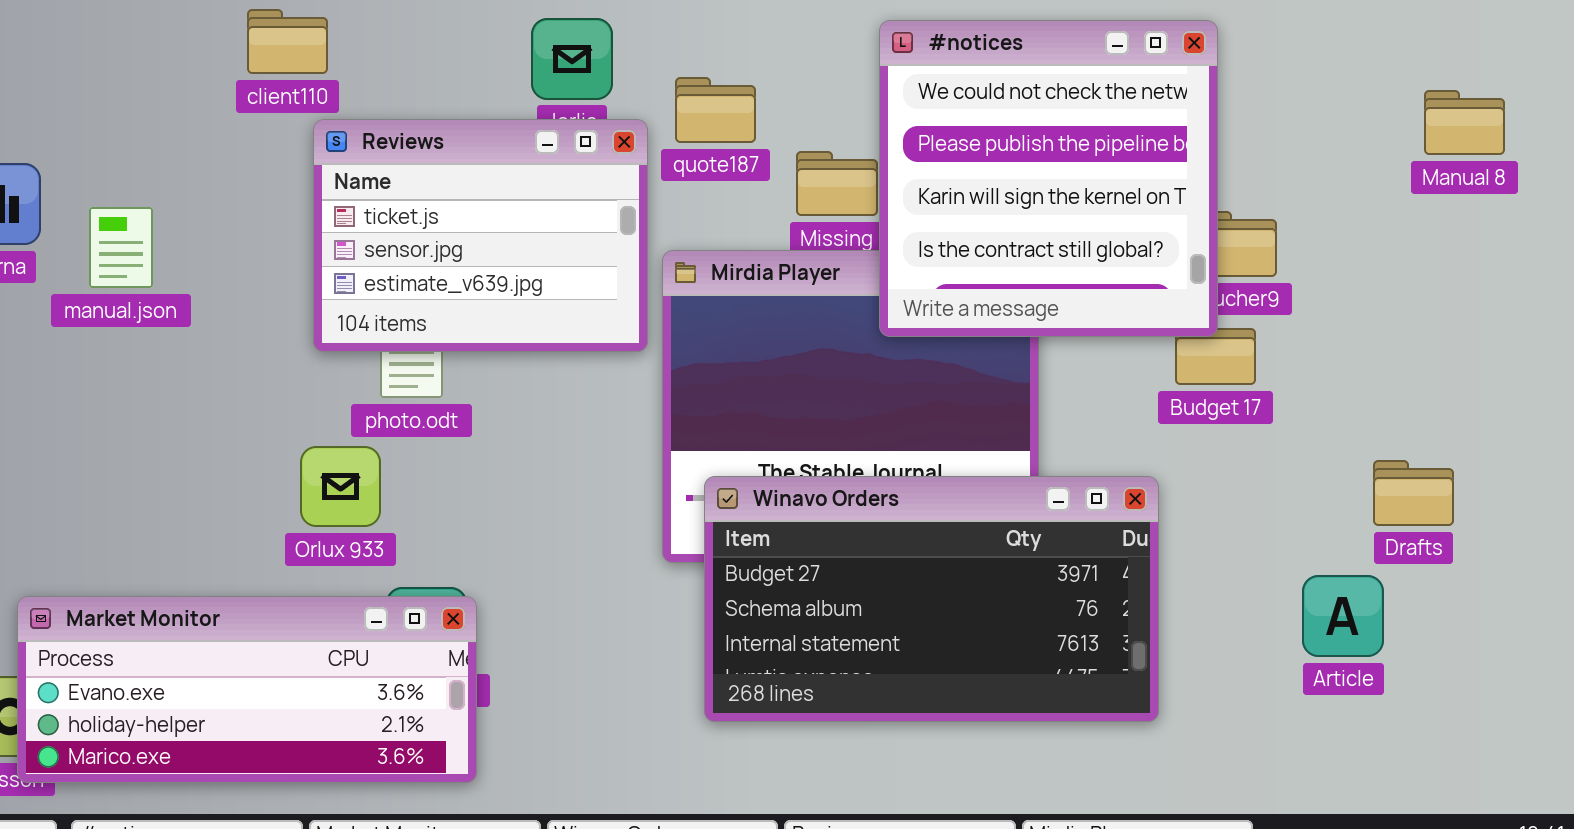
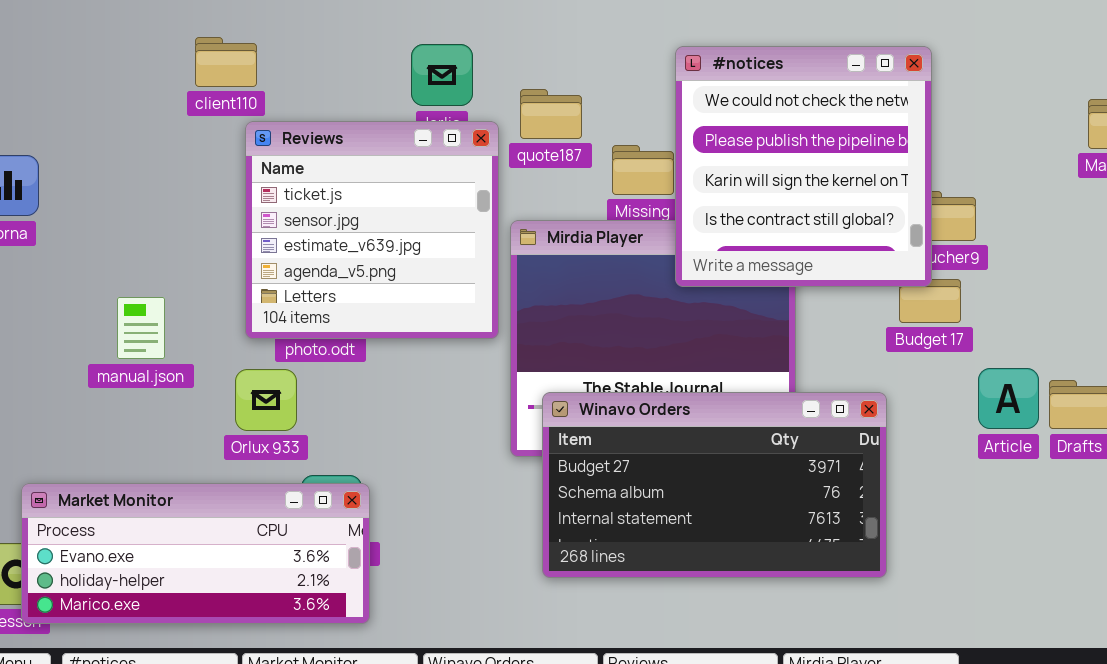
Reviews: [313,119,648,352] -> [245,121,499,339], resized
manual.json: [89,207,153,288] -> [117,297,165,359], moved
Article: [1302,575,1384,657] -> [978,368,1039,429], moved

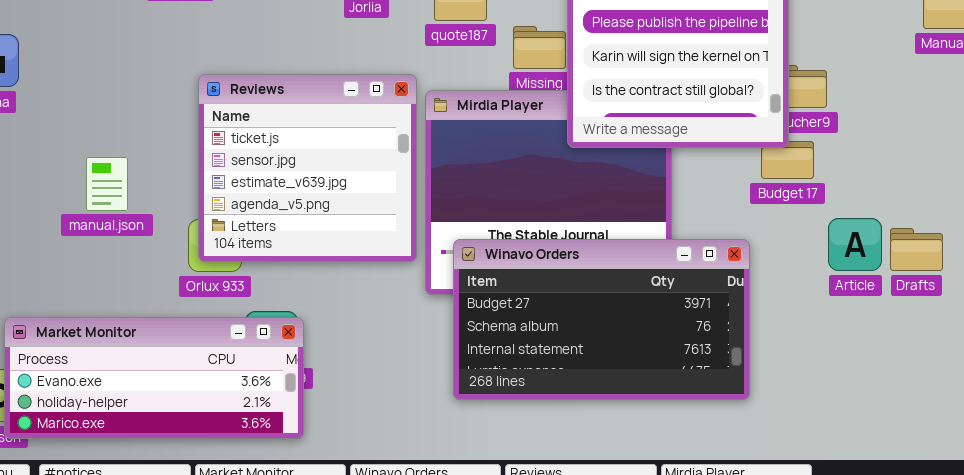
Reviews: [245,121,499,339] -> [198,74,417,262], moved

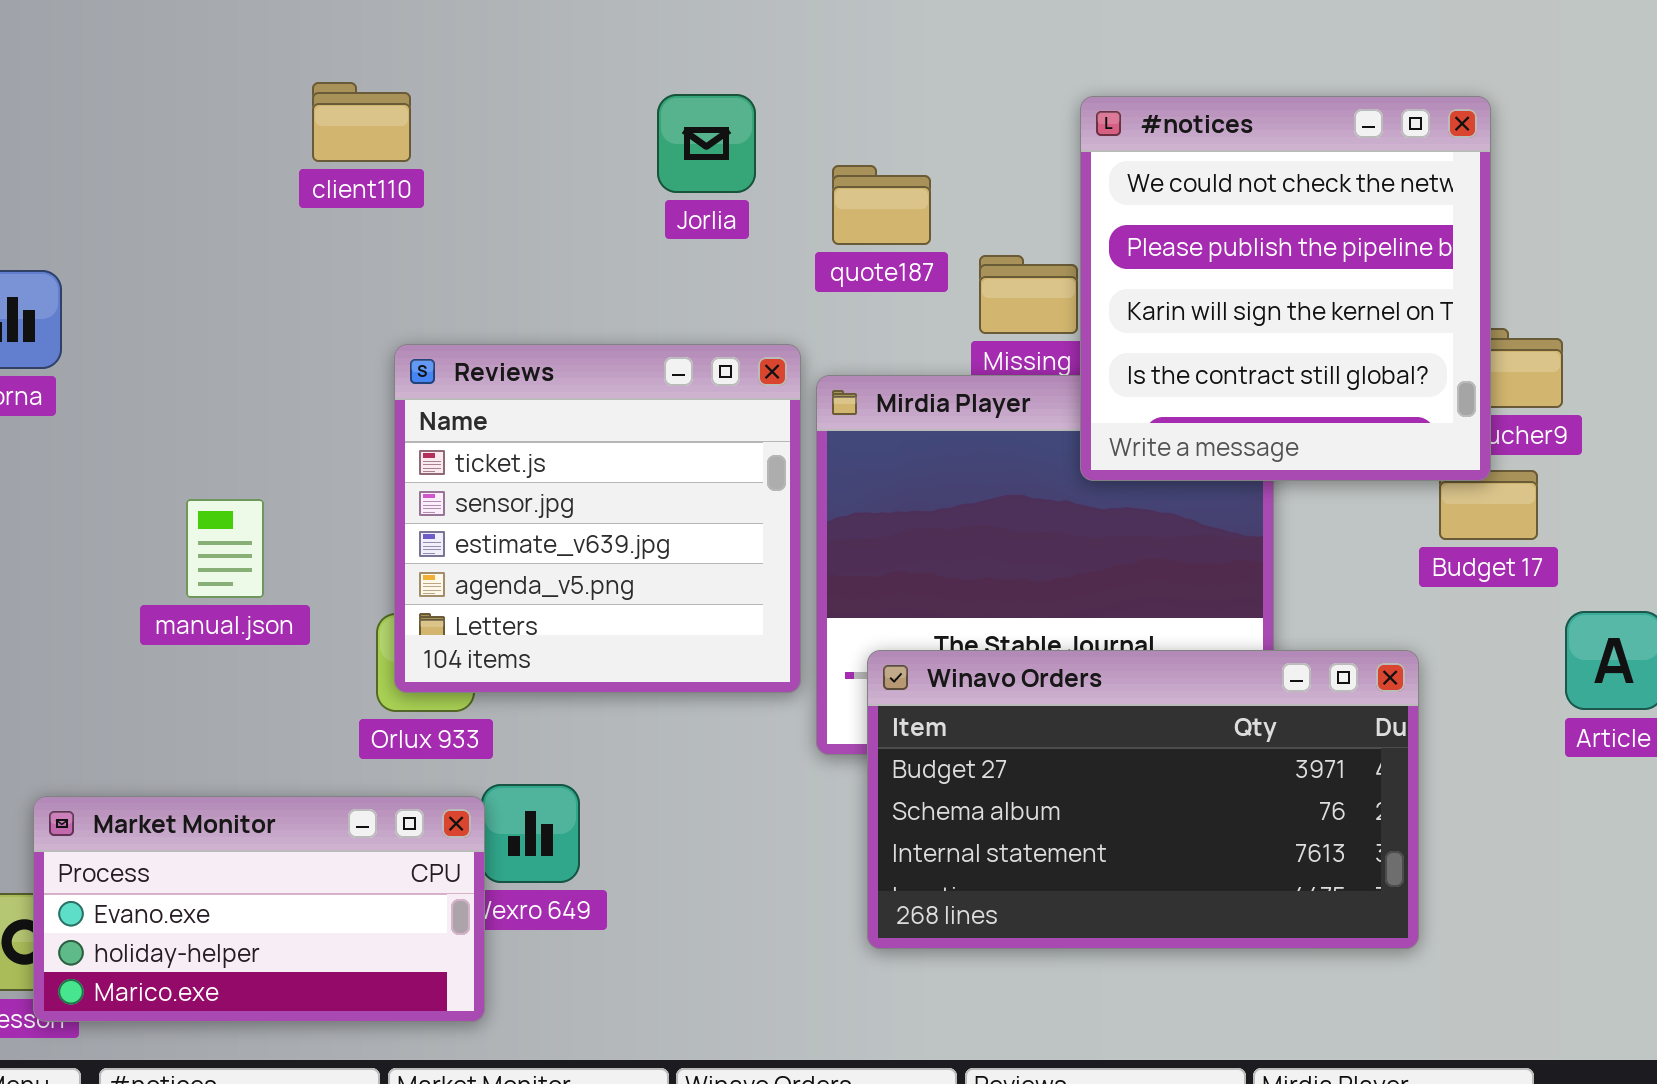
Market Monitor: [4,317,304,439] -> [33,796,485,1022], resized

